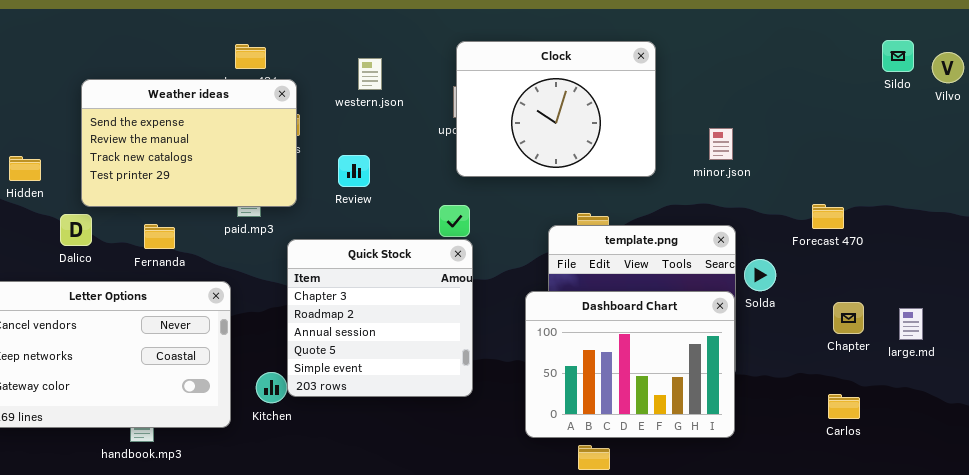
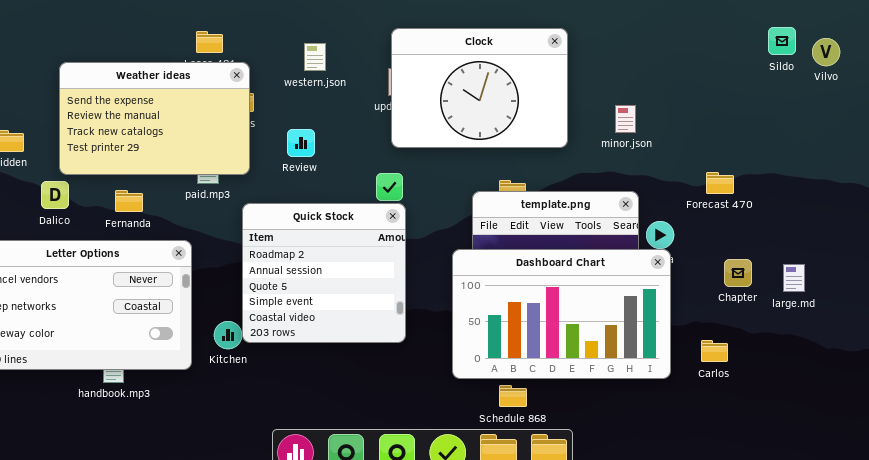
Quick Stock: [287,239,473,397] -> [242,203,406,343], scrolled down 1 row
Dashboard Chart: [525,291,735,438] -> [452,249,671,379], resized
Carlos: [828,394,860,419] -> [701,340,728,362], moved

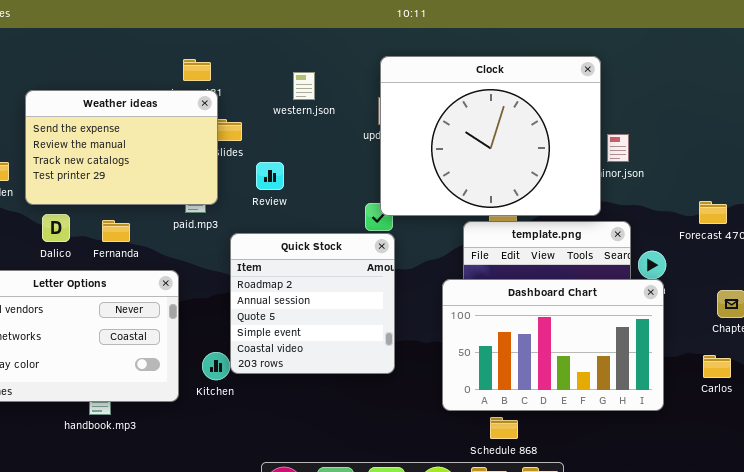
Clock: [391,28,568,148] -> [380,56,601,216], resized
Weather ideas: [59,62,250,175] -> [25,90,218,205], moved
Review: [287,129,315,157] -> [256,162,284,190], moved
Dalico: [41,181,69,209] -> [42,214,70,242], moved
Carlos: [701,340,728,362] -> [703,355,731,378], moved

